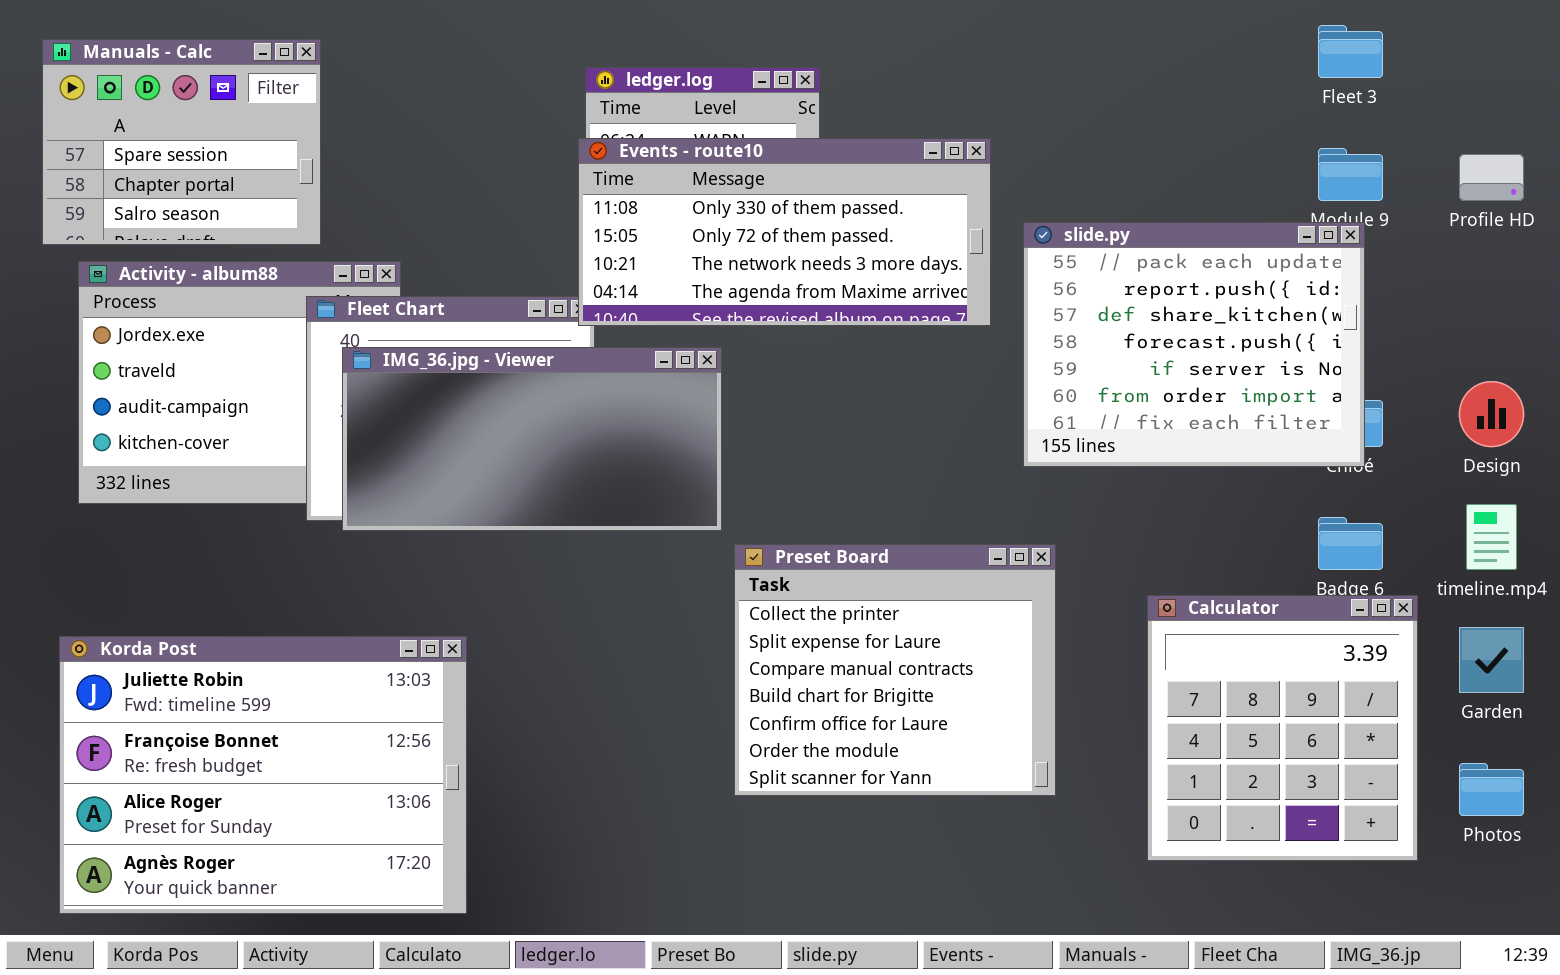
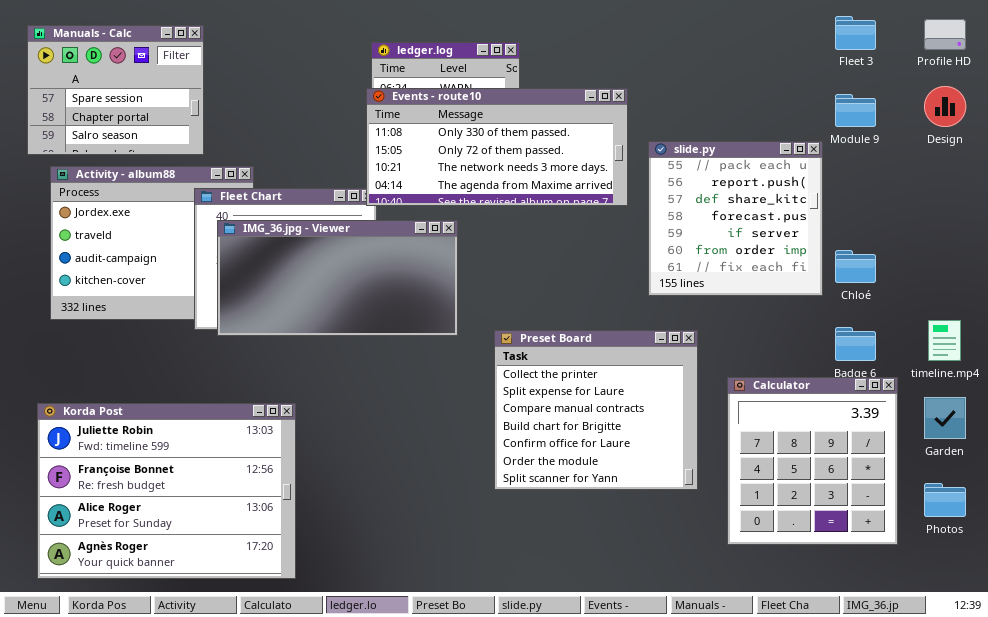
Profile HD: [1459,154,1524,201] -> [924,19,966,50], moved
slide.py: [1023,222,1365,467] -> [648,141,823,296], resized
Design: [1459,381,1524,447] -> [924,86,966,127], moved
Preset Board: [734,544,1056,796] -> [494,330,698,490], moved

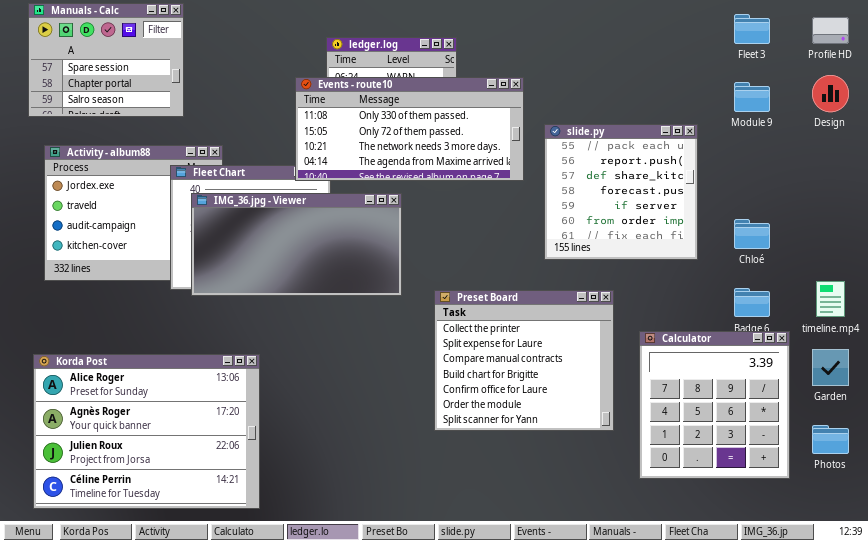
Manuals - Calc: [27,25,204,155] -> [28,3,184,117], moved
Events - route10: [366,88,628,206] -> [295,77,524,181], moved
slide.py: [648,141,823,296] -> [544,124,698,260], moved
Korda Post: [37,403,296,579] -> [33,354,260,509], scrolled down 2 rows

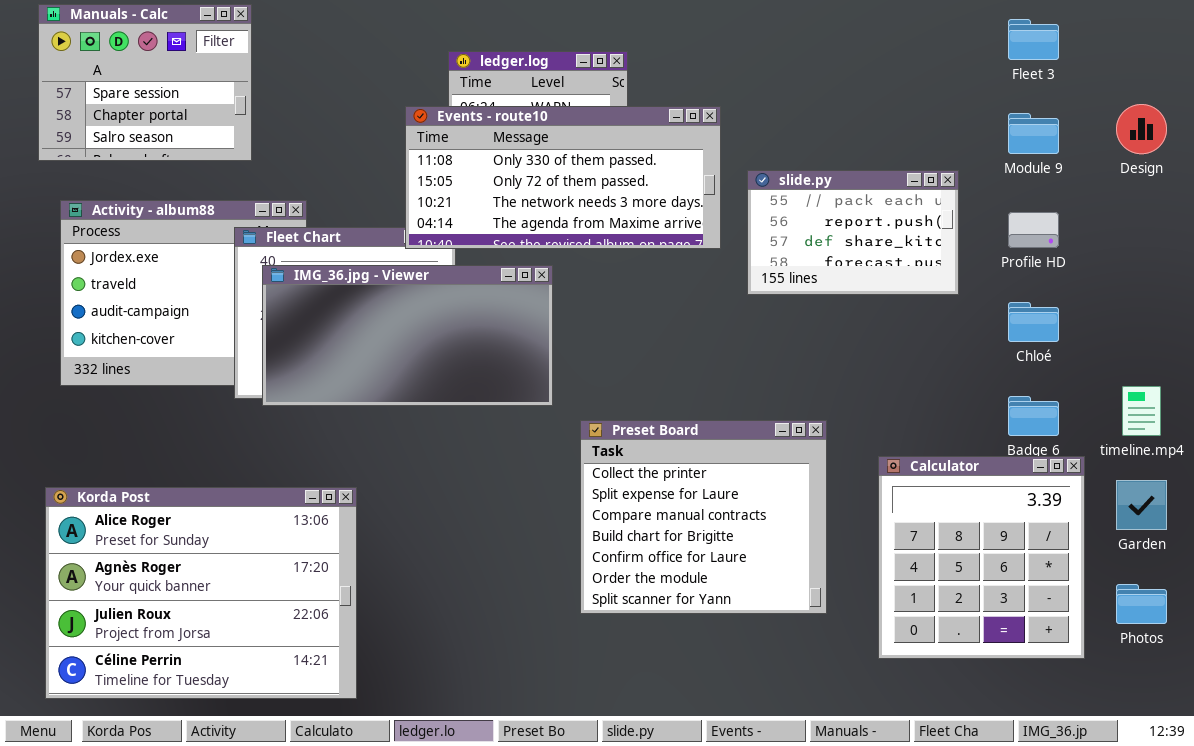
Profile HD: [812,17,849,44] -> [1008,212,1059,248], moved
slide.py: [544,124,698,260] -> [747,170,959,295], resized
Preset Board: [434,290,614,431] -> [580,420,827,614], moved

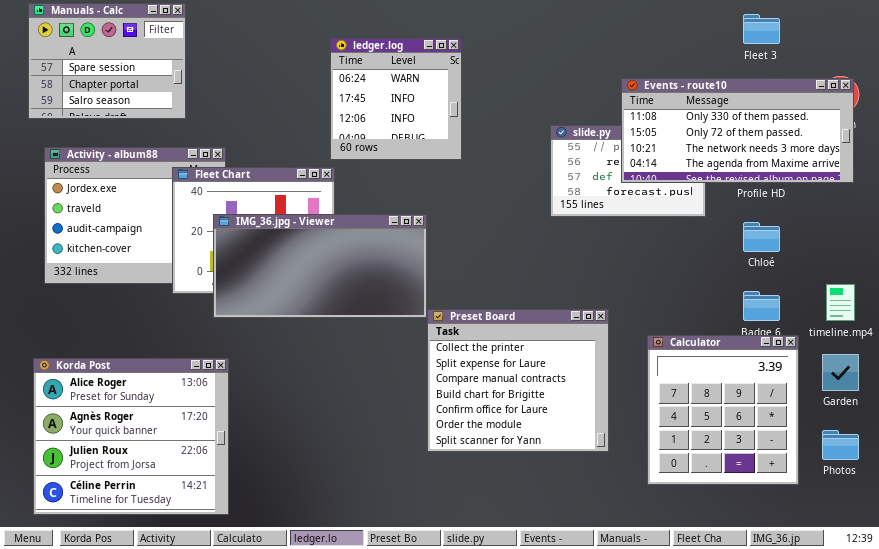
Events - route10: [405,106,721,249] -> [621,78,854,183], moved
IMG_36.jpg - Viewer: [262,265,553,406] -> [213,214,427,318], moved
Korda Post: [45,487,357,699] -> [33,358,229,515], resized

